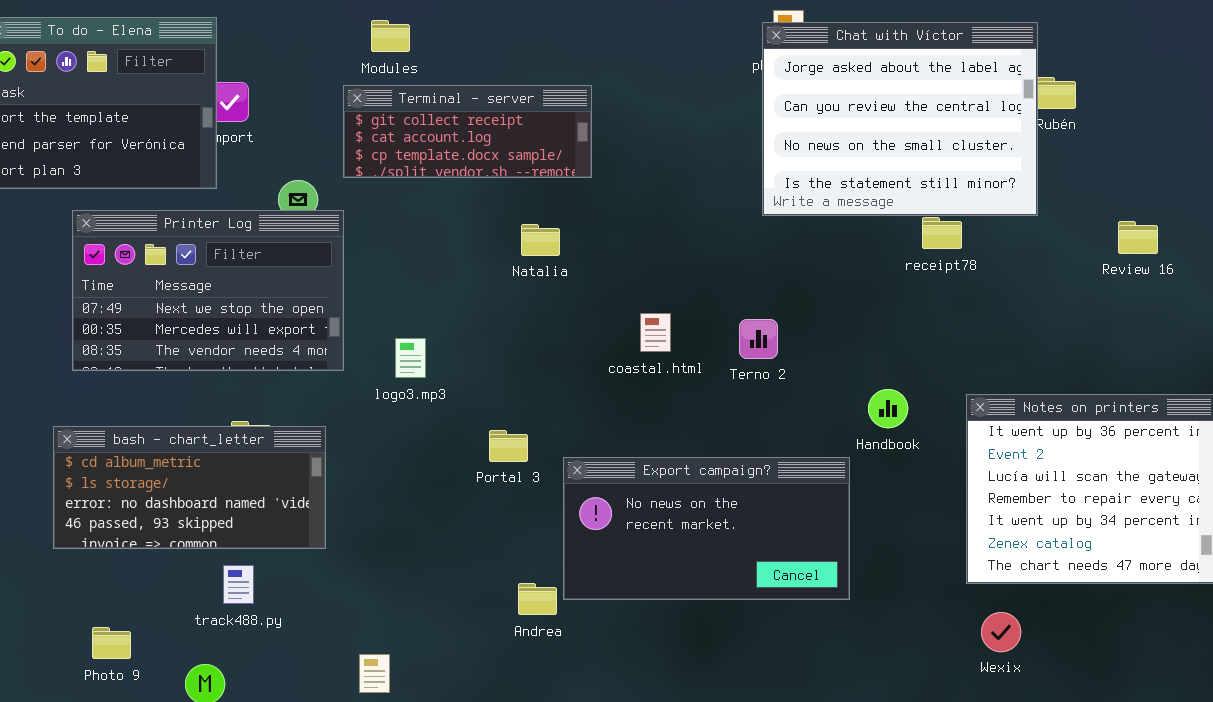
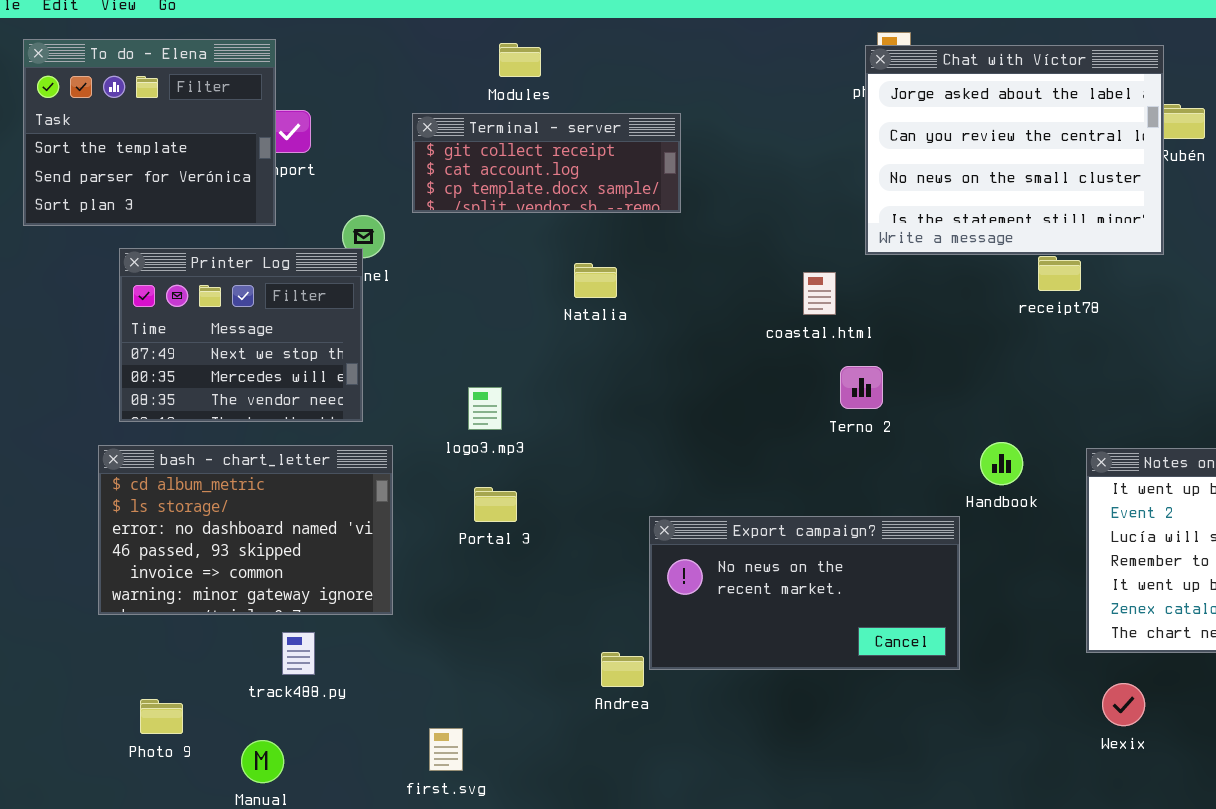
Modules: [371,20,410,52] -> [499,43,541,77], moved
Printer Log: [72,210,344,371] -> [119,248,363,422], resized
Natalia: [521,224,560,256] -> [574,263,617,298], moved
coastal.html: [640,313,671,352] -> [803,272,836,315], moved
bash - chart_letter: [53,426,326,549] -> [98,445,393,615], resized
Portal 3: [489,430,528,462] -> [474,487,517,522], moved

